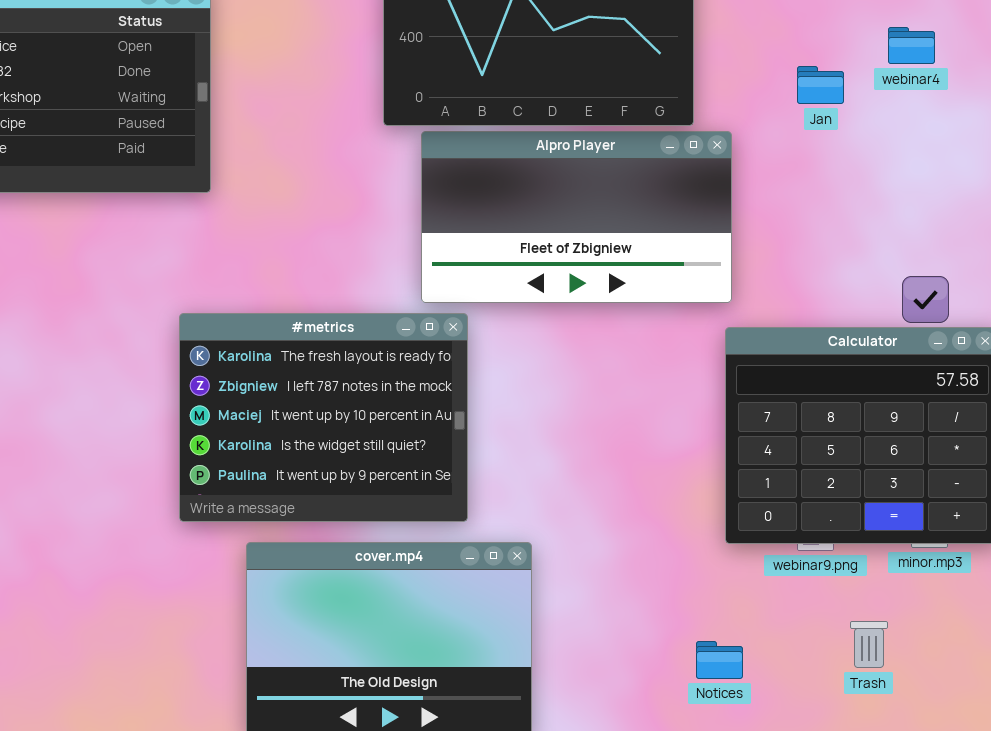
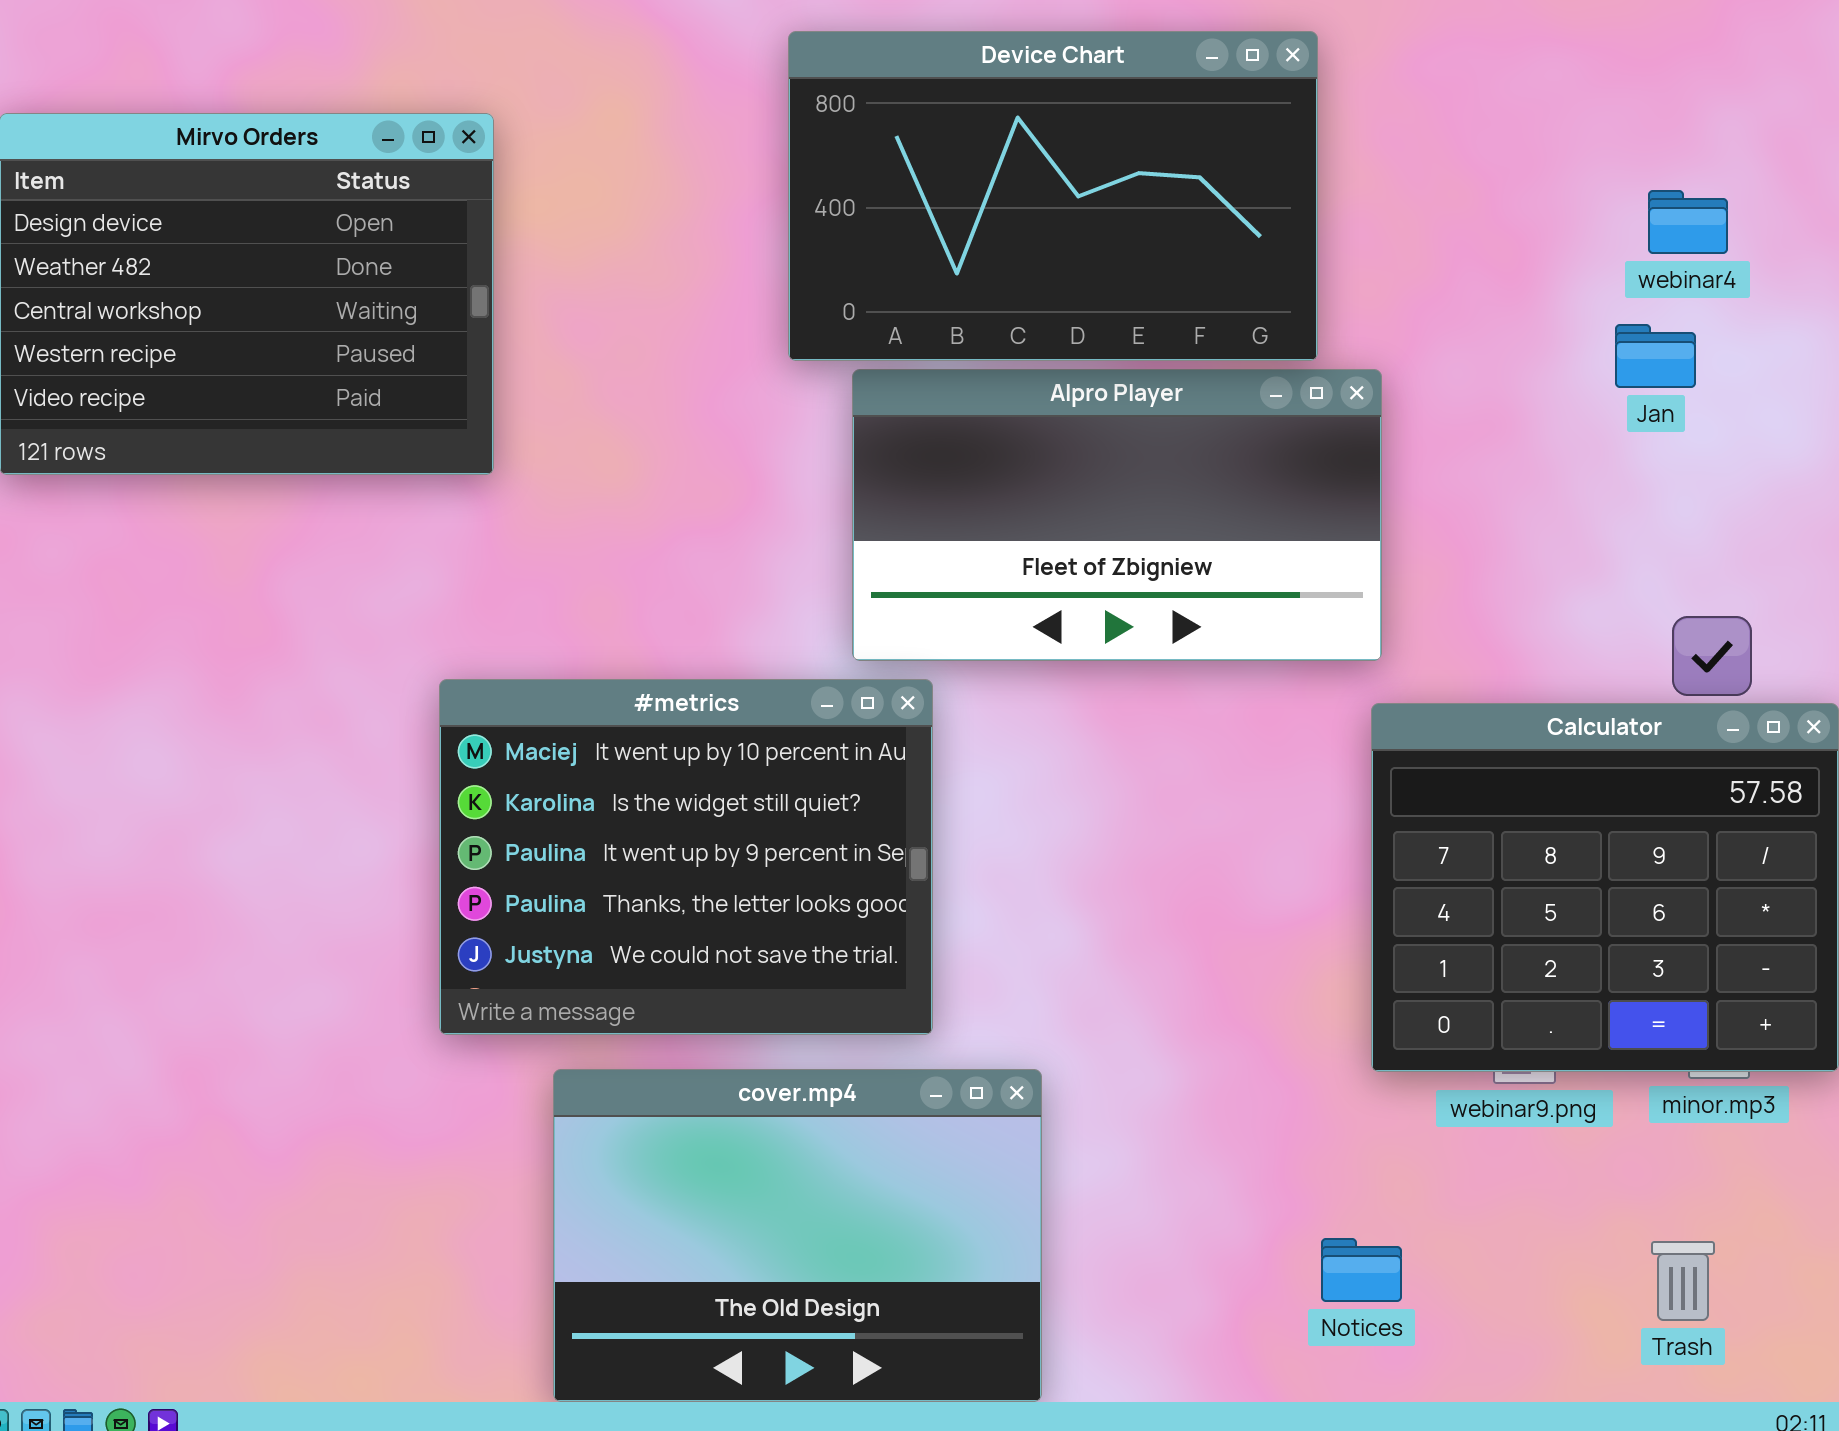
Jan: [797,66,844,104] -> [1615,324,1696,388], moved
#metrics: [179,313,468,522] -> [439,679,933,1035], scrolled down 2 rows
Trash: [850,621,888,668] -> [1651,1241,1715,1321], moved

